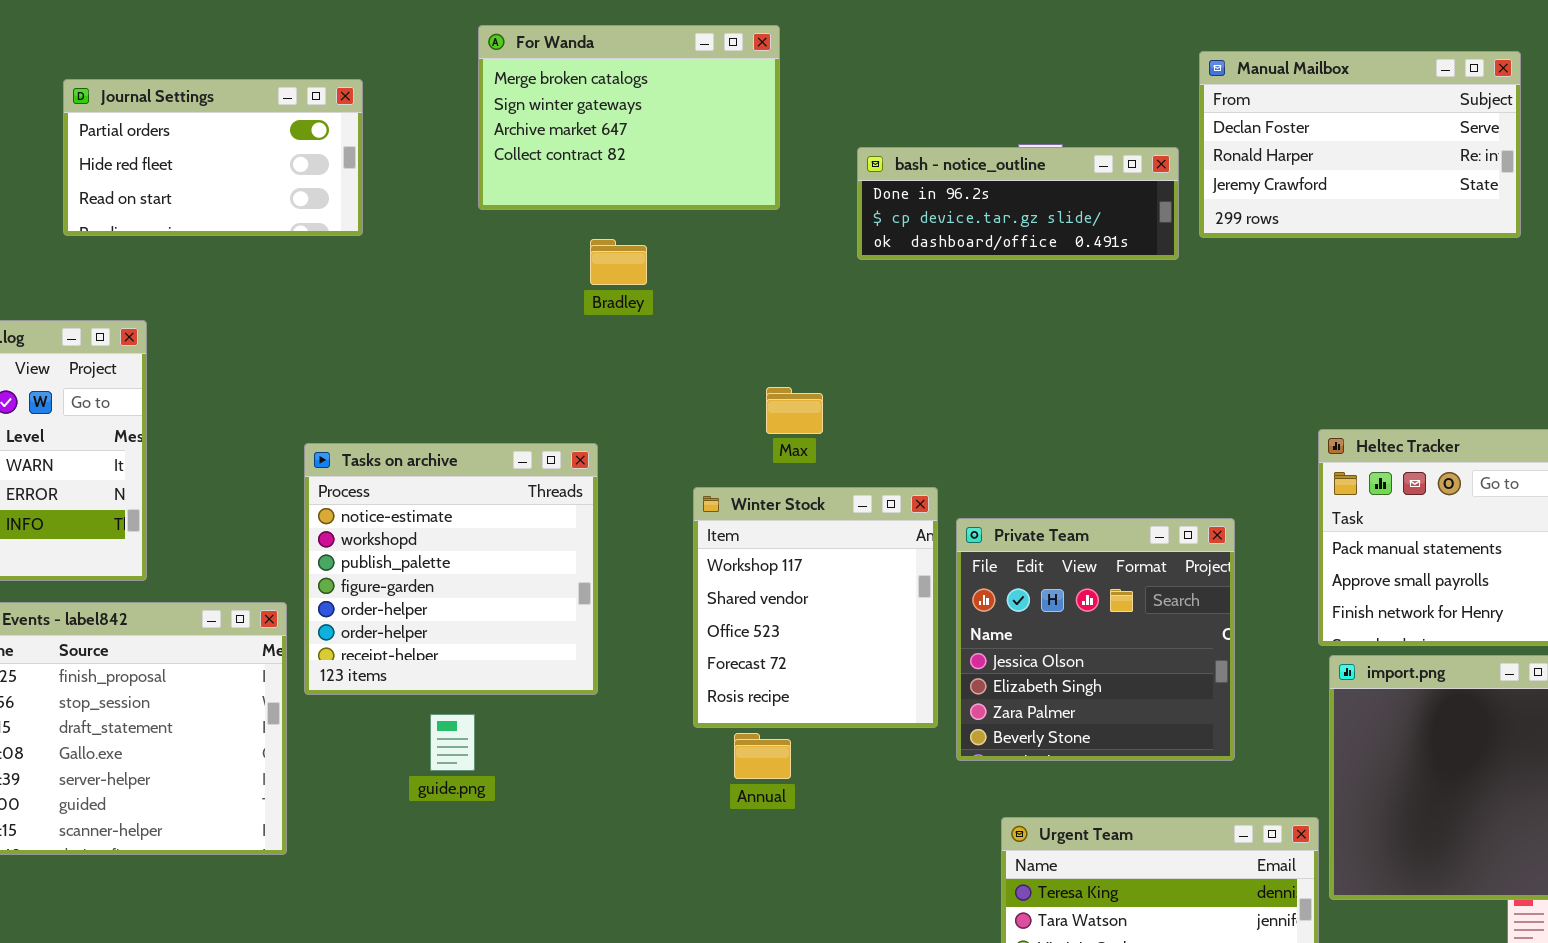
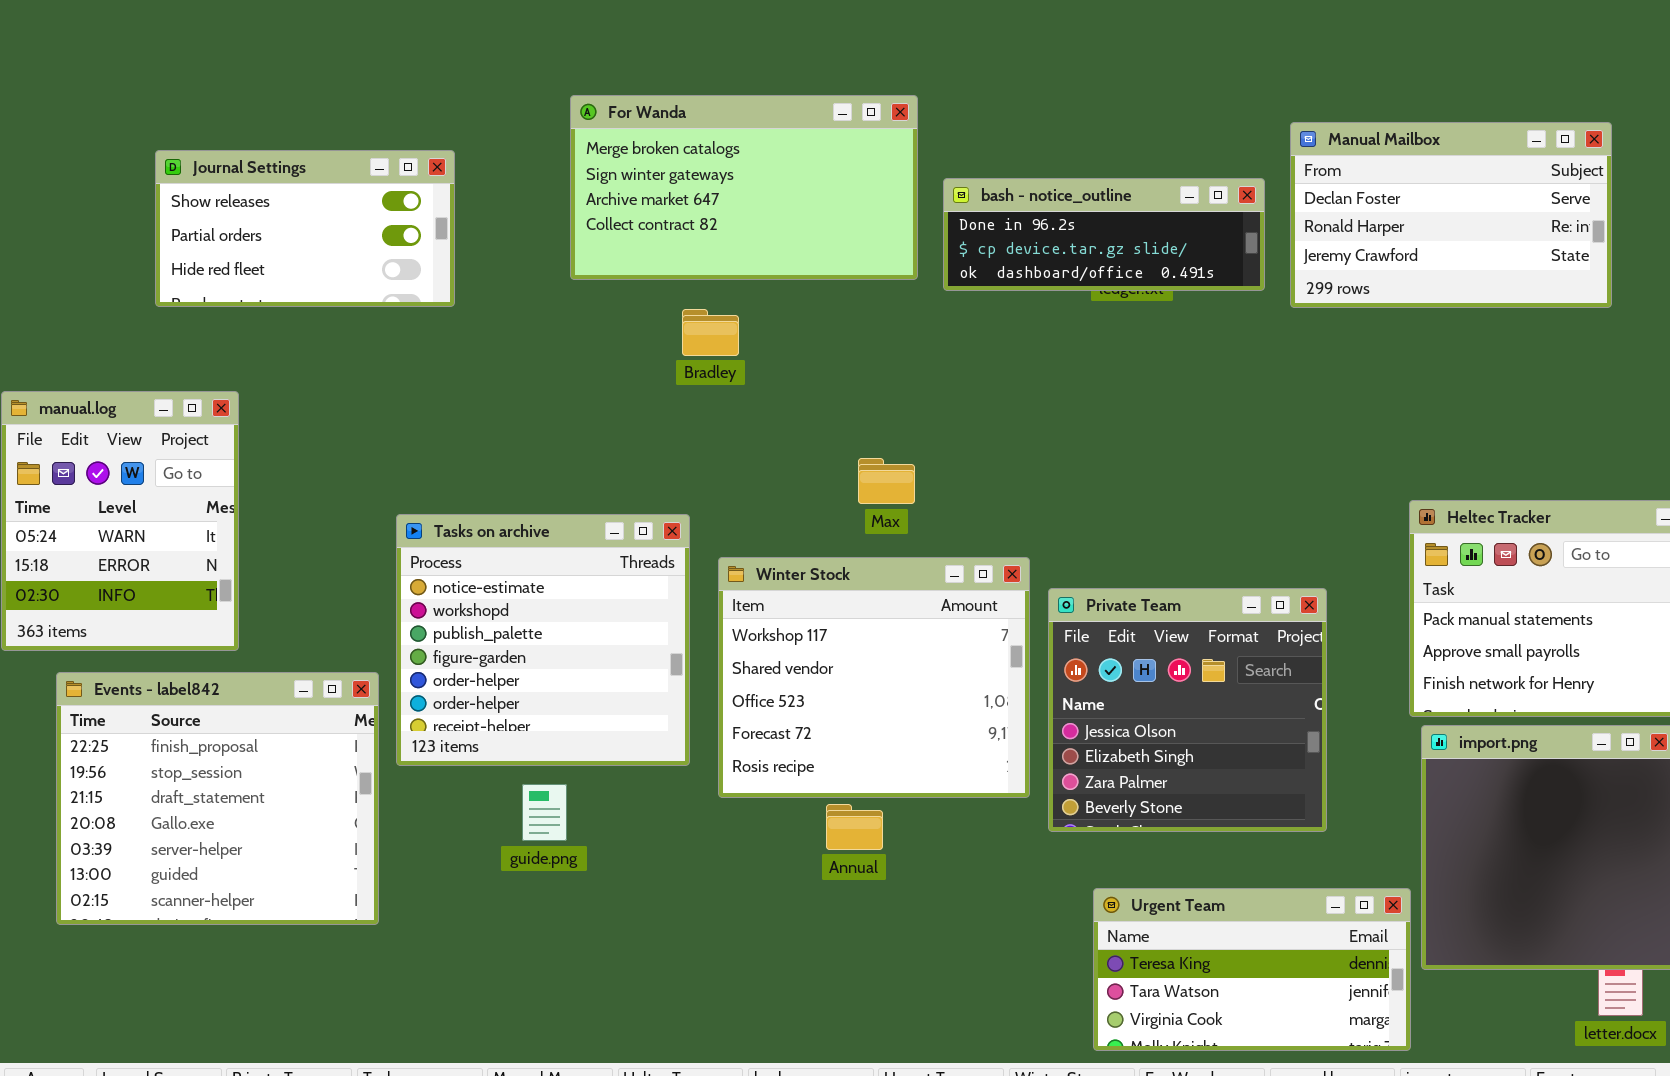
For Wanda: [478,25,780,210] -> [570,95,918,280], resized
Journal Settings: [63,79,363,236] -> [155,150,455,307], scrolled up 1 row
bash - notice_outline: [857,147,1179,260] -> [943,178,1265,291], moved
Winter Stock: [693,487,938,728] -> [718,557,1030,798], resized

